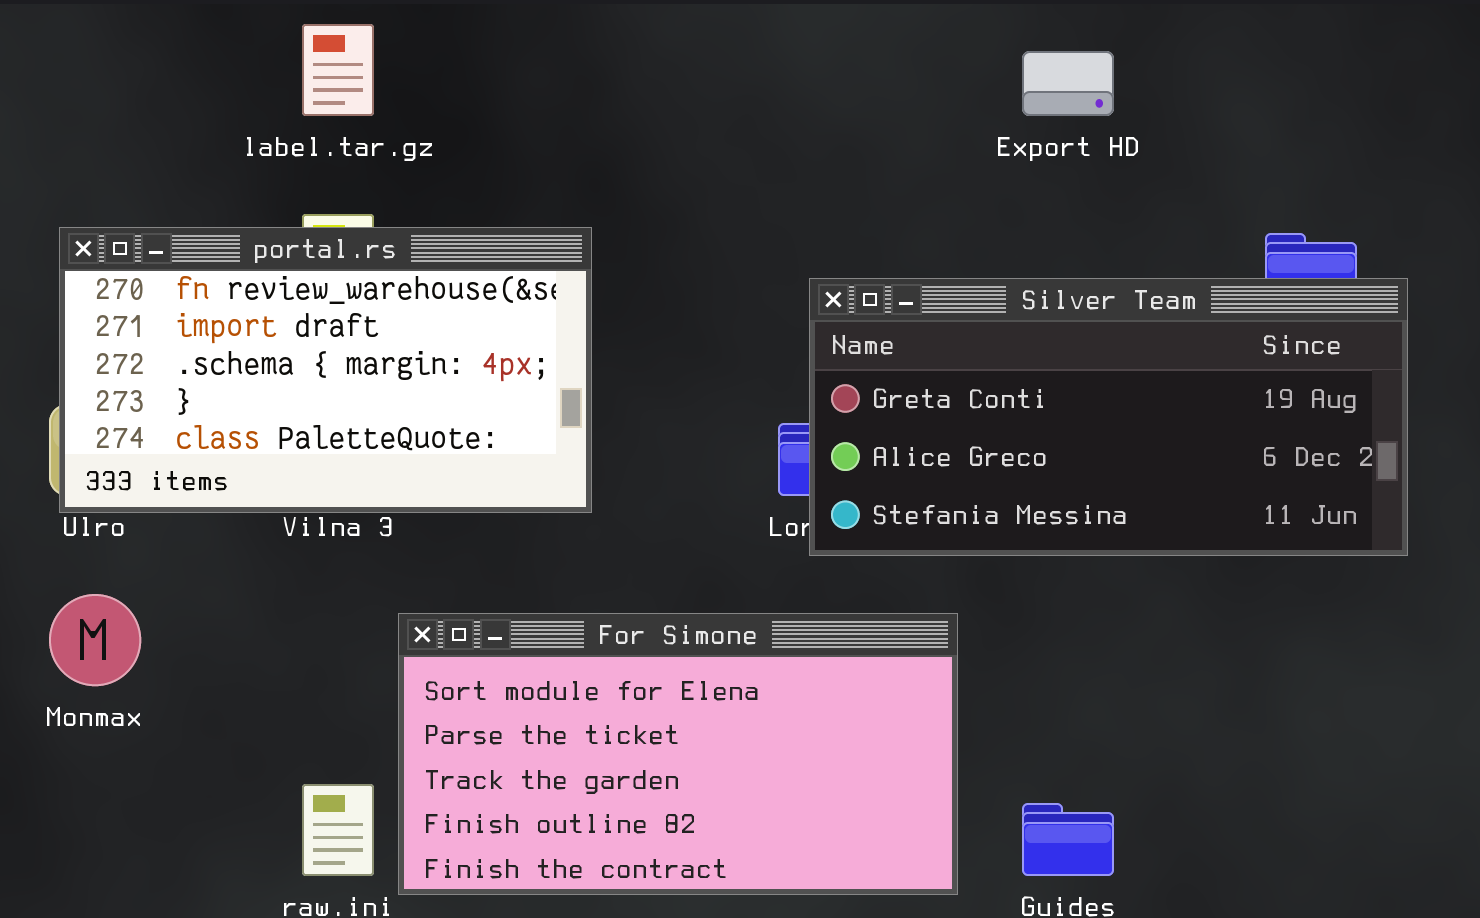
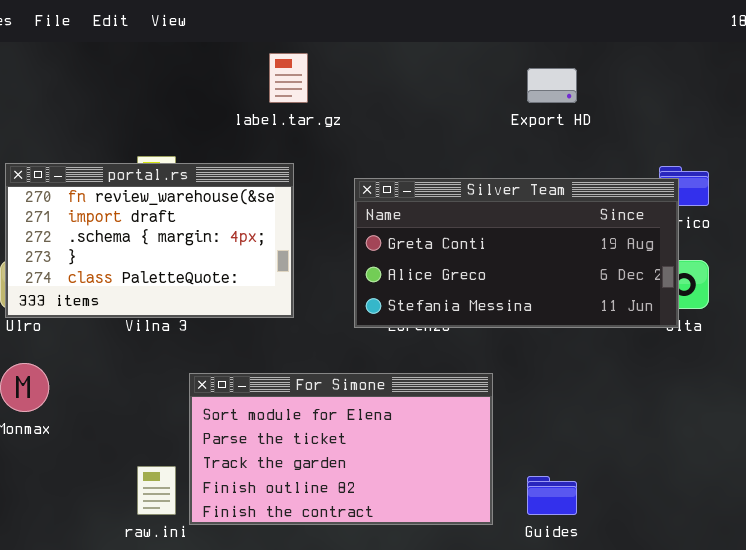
label.tar.gz: [302,24,374,116] -> [269,53,308,103], moved
Silver Team: [809,278,1408,556] -> [354,178,679,328], moved

